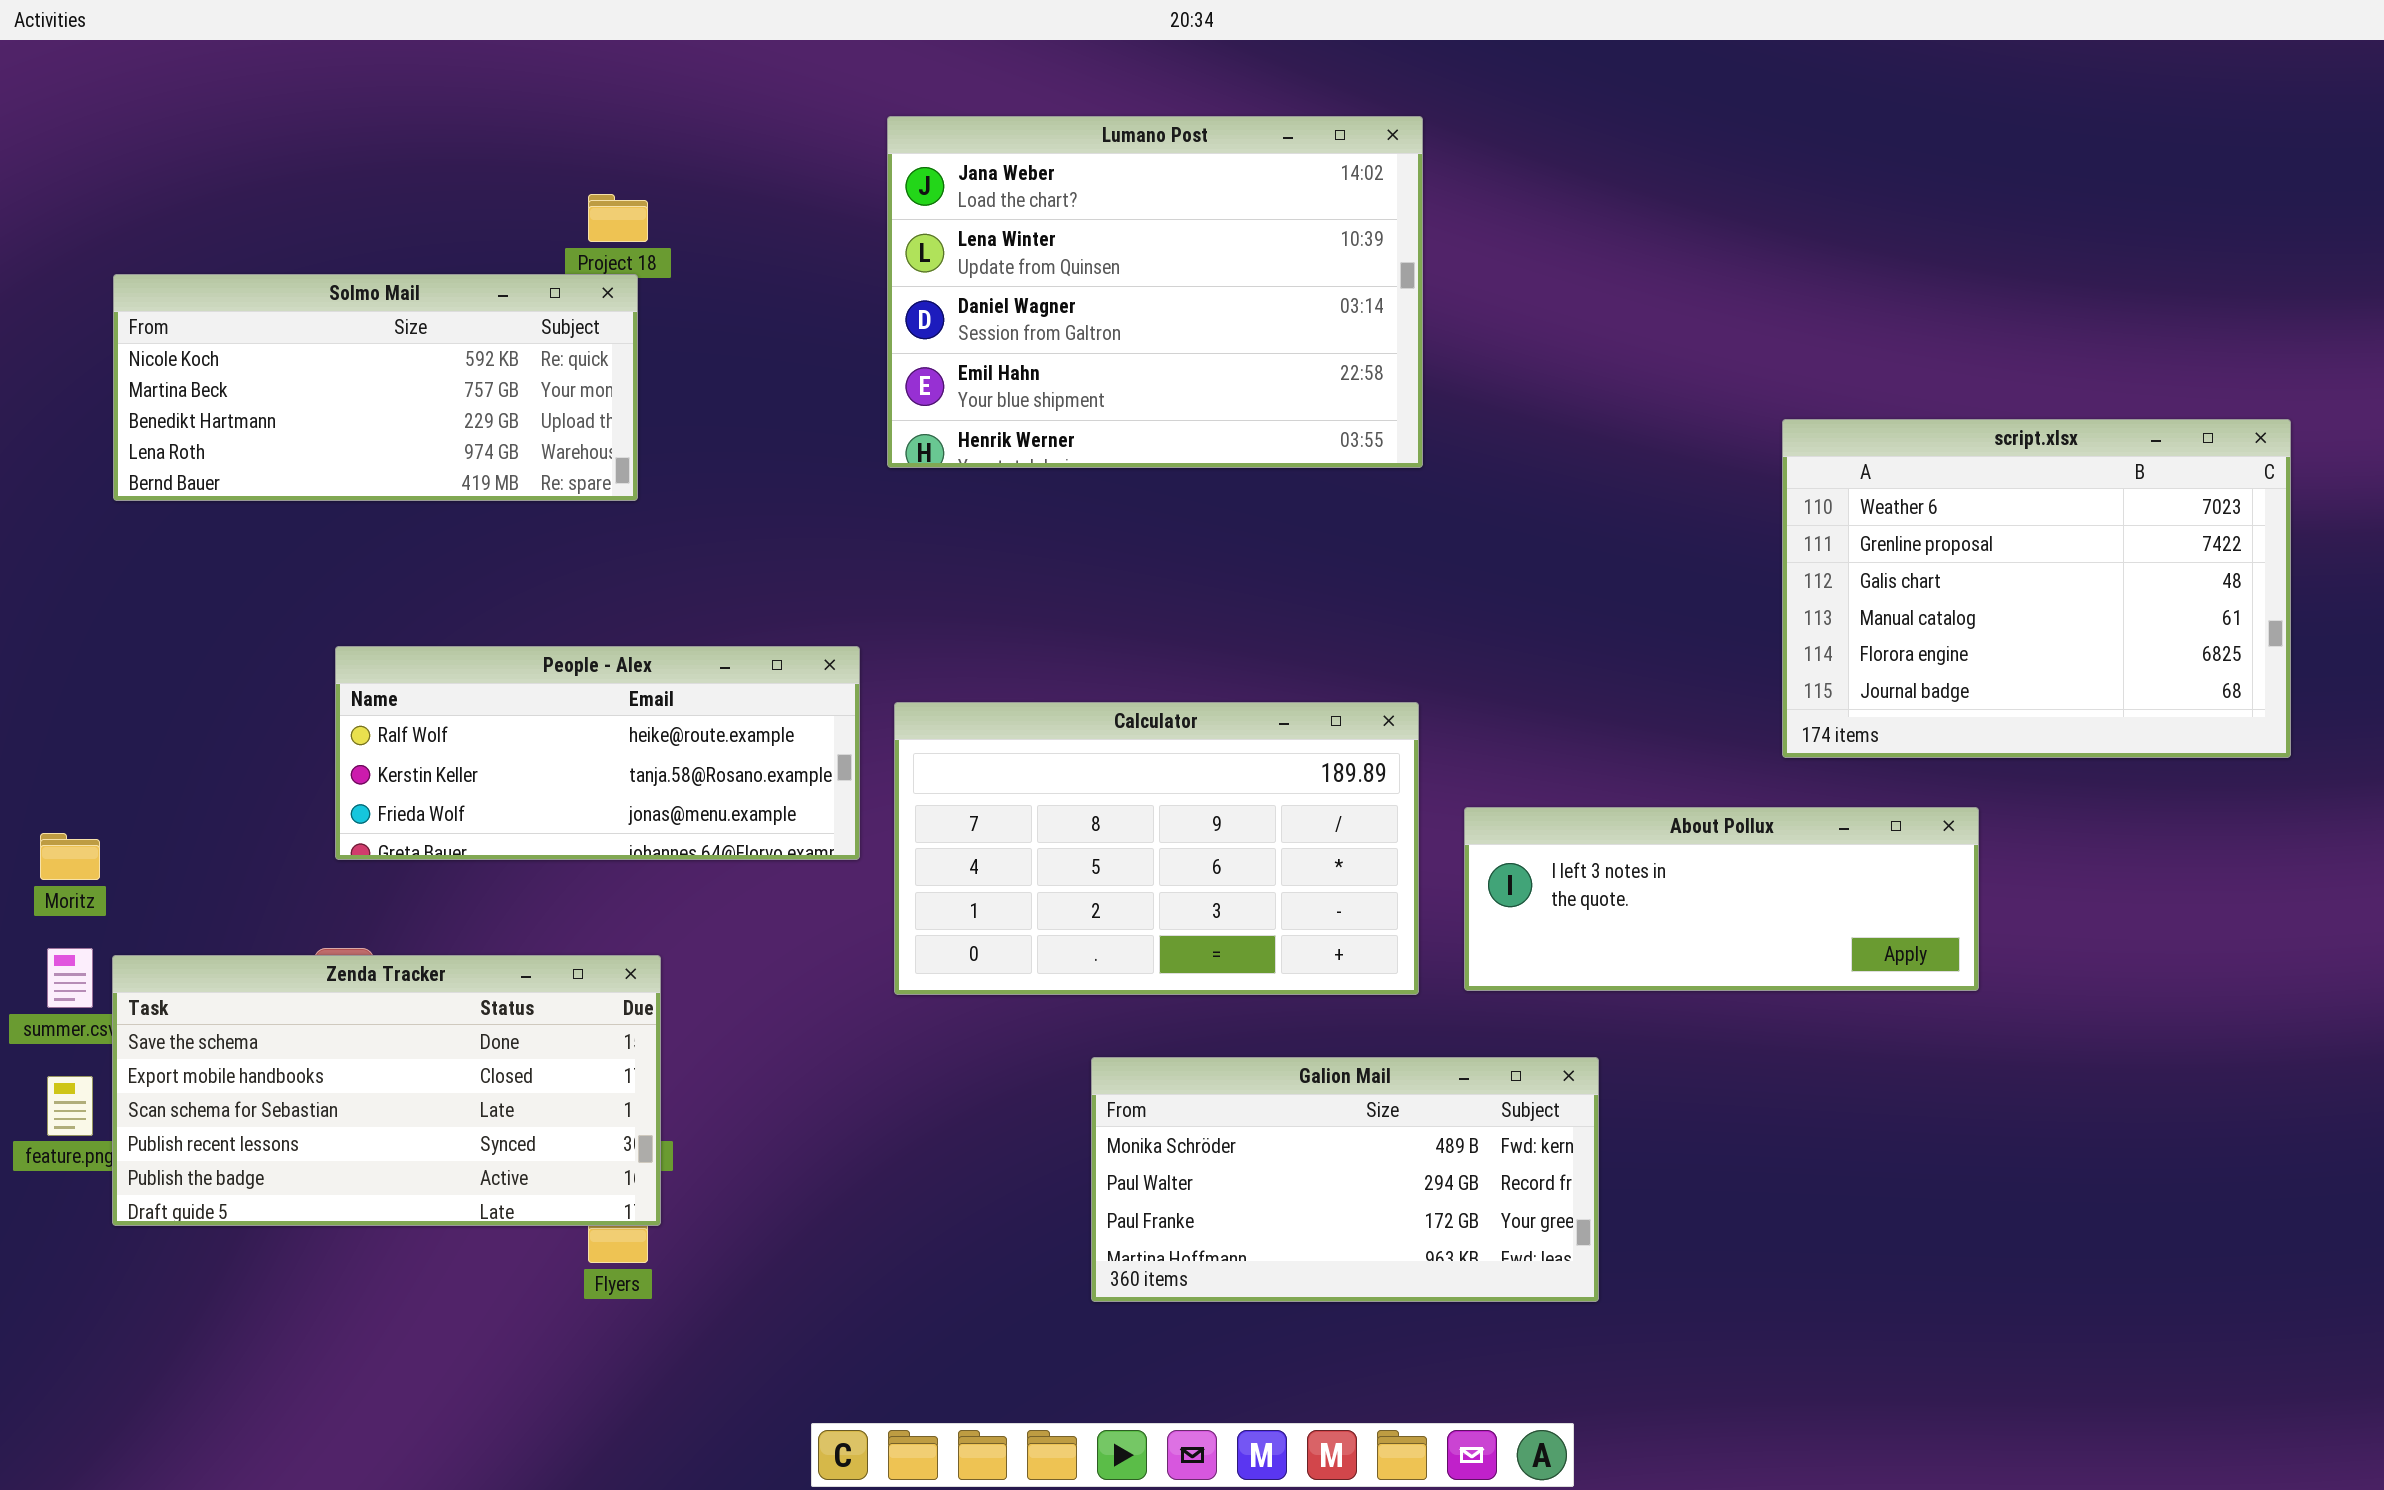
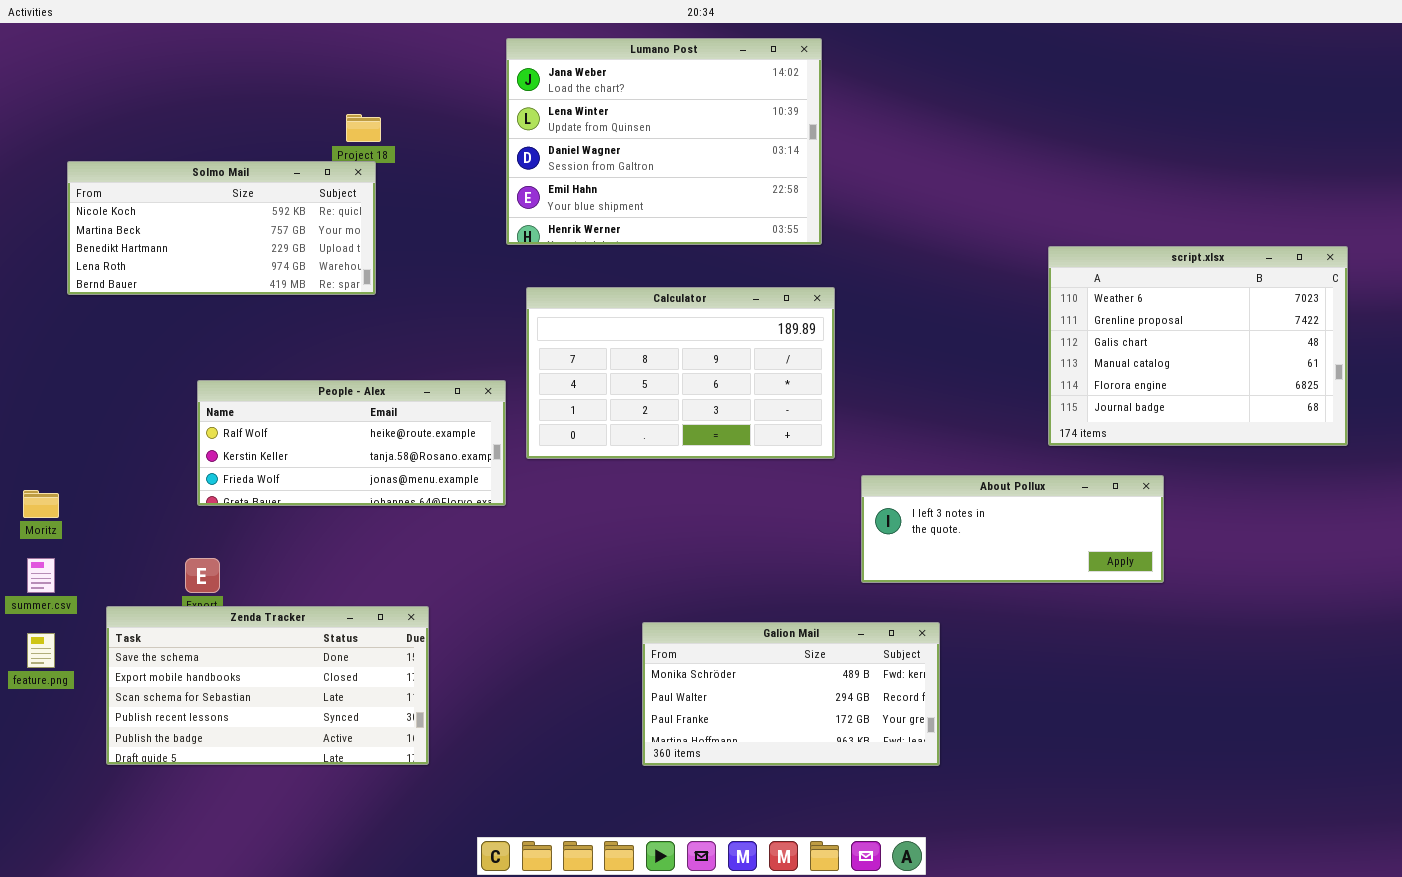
Lumano Post: [887,116,1423,468] -> [506,38,822,245], moved
Calculator: [894,702,1419,995] -> [526,287,835,459], moved
Zenda Tracker: [112,955,661,1226] -> [106,606,429,765], moved

